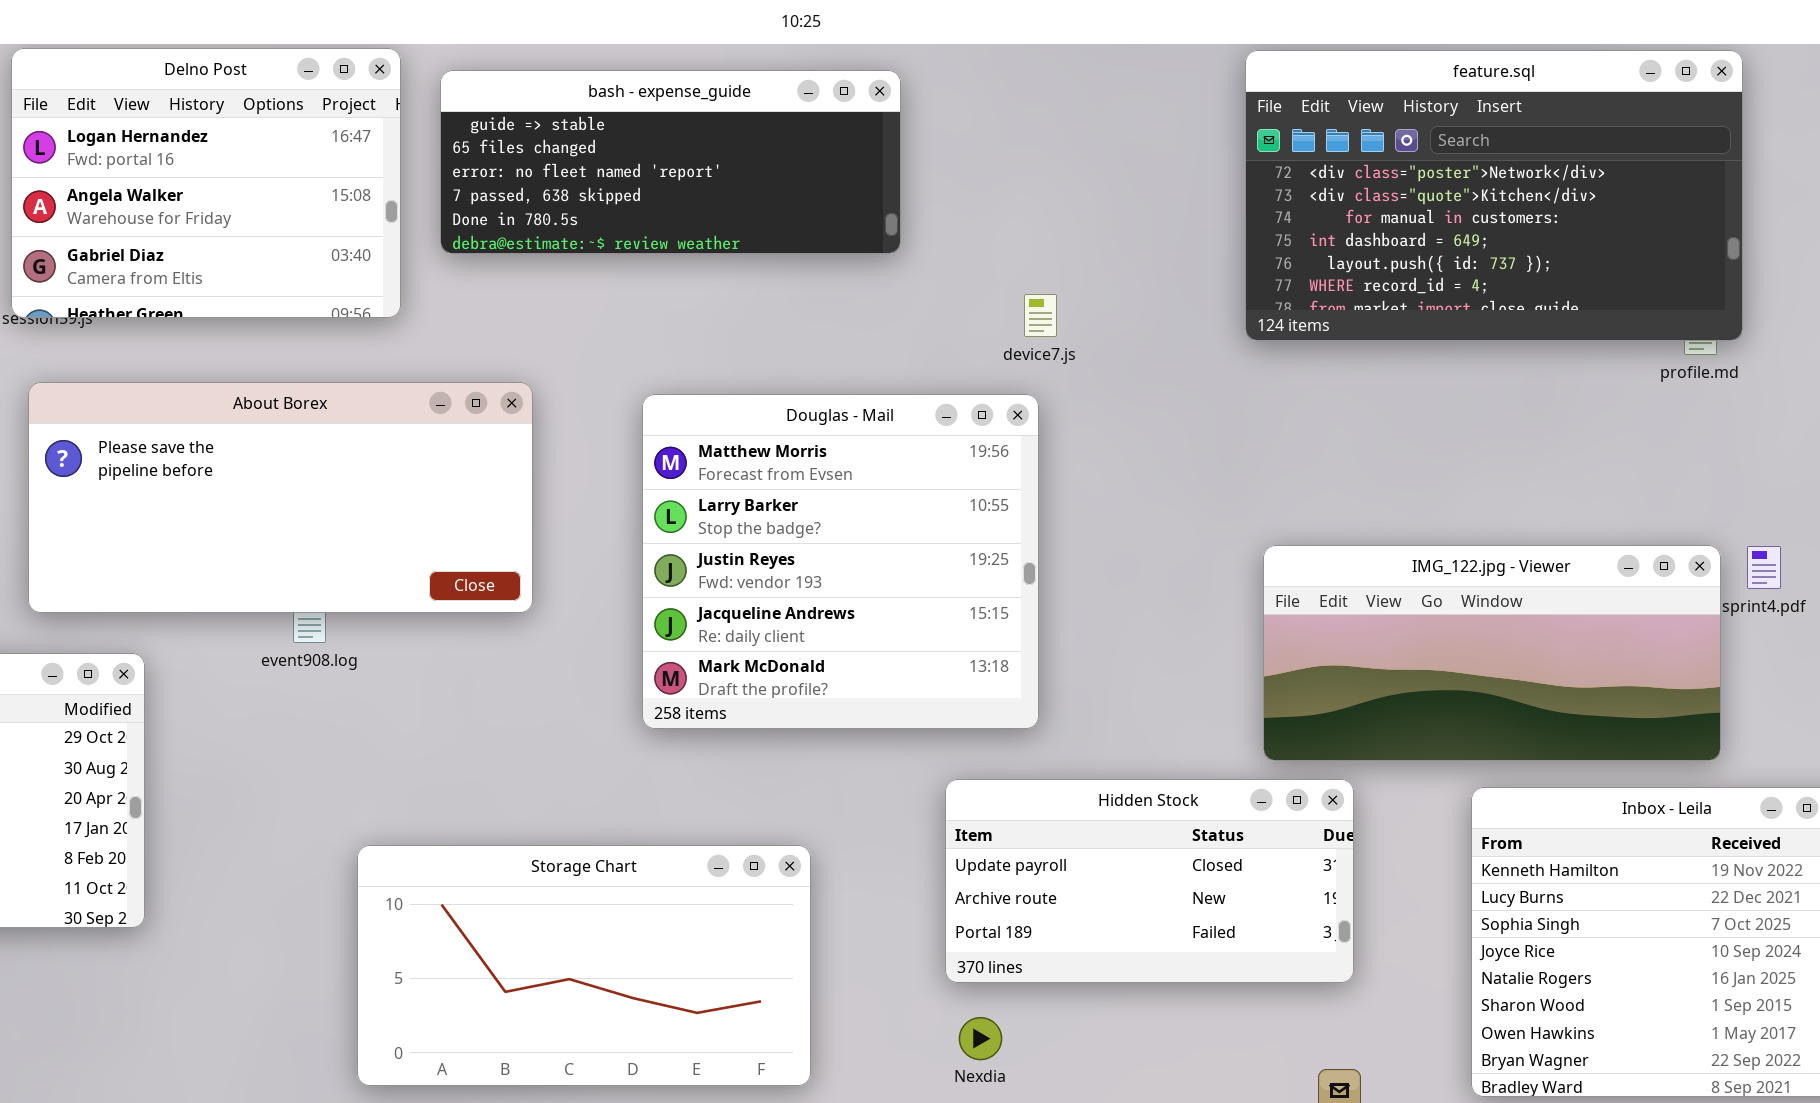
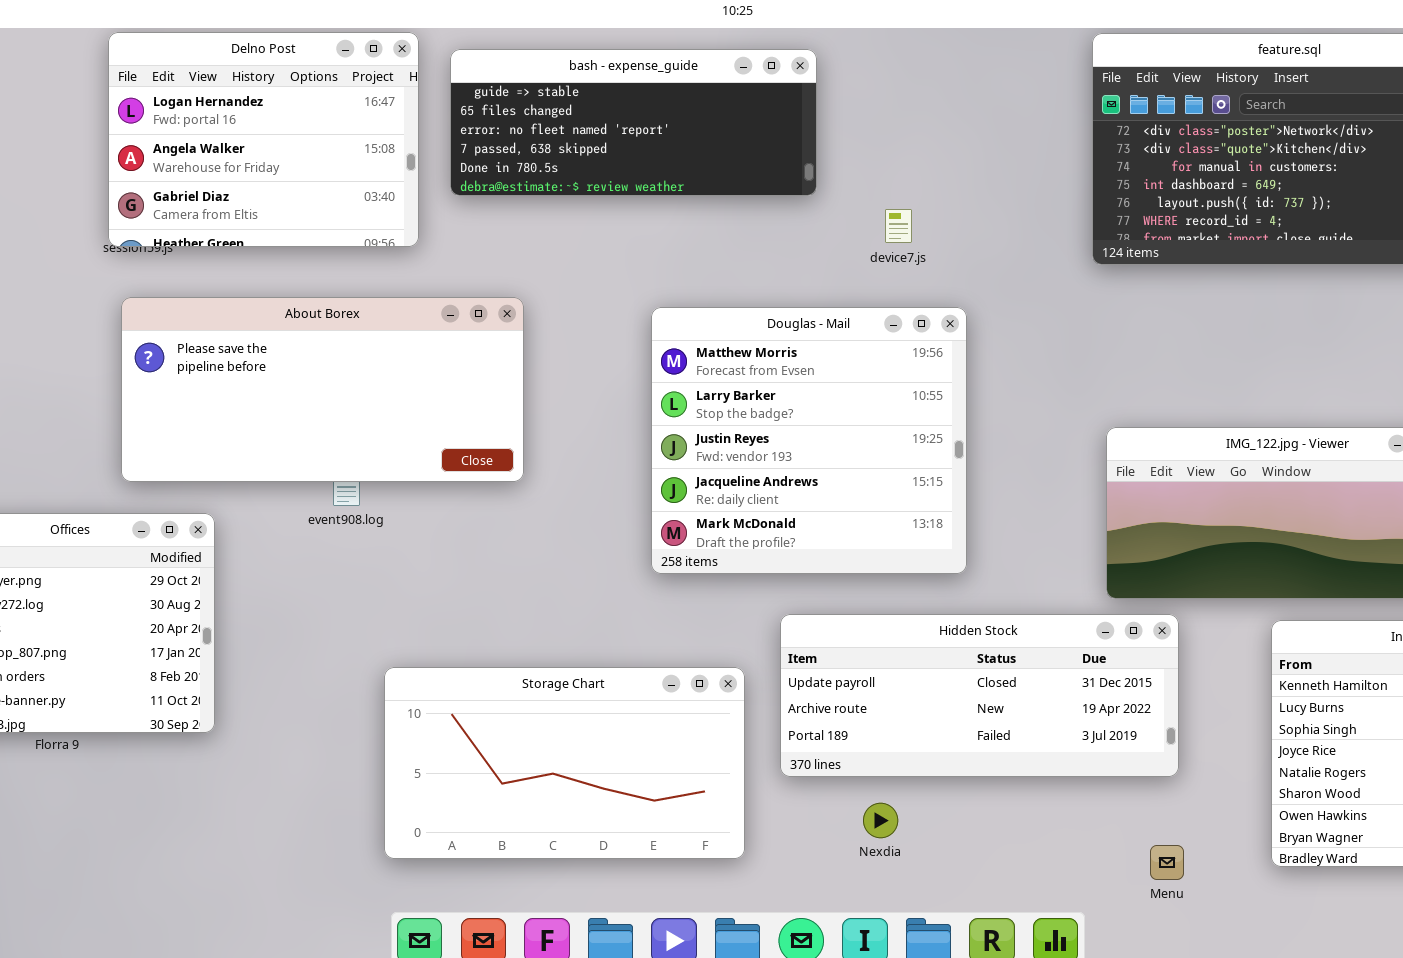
device7.js: [1024,294,1057,337] -> [885,209,912,243], moved
Douglas - Mail: [642,394,1039,729] -> [651,307,967,574], moved
Hidden Stock: [945,779,1354,983] -> [780,614,1179,777], resized

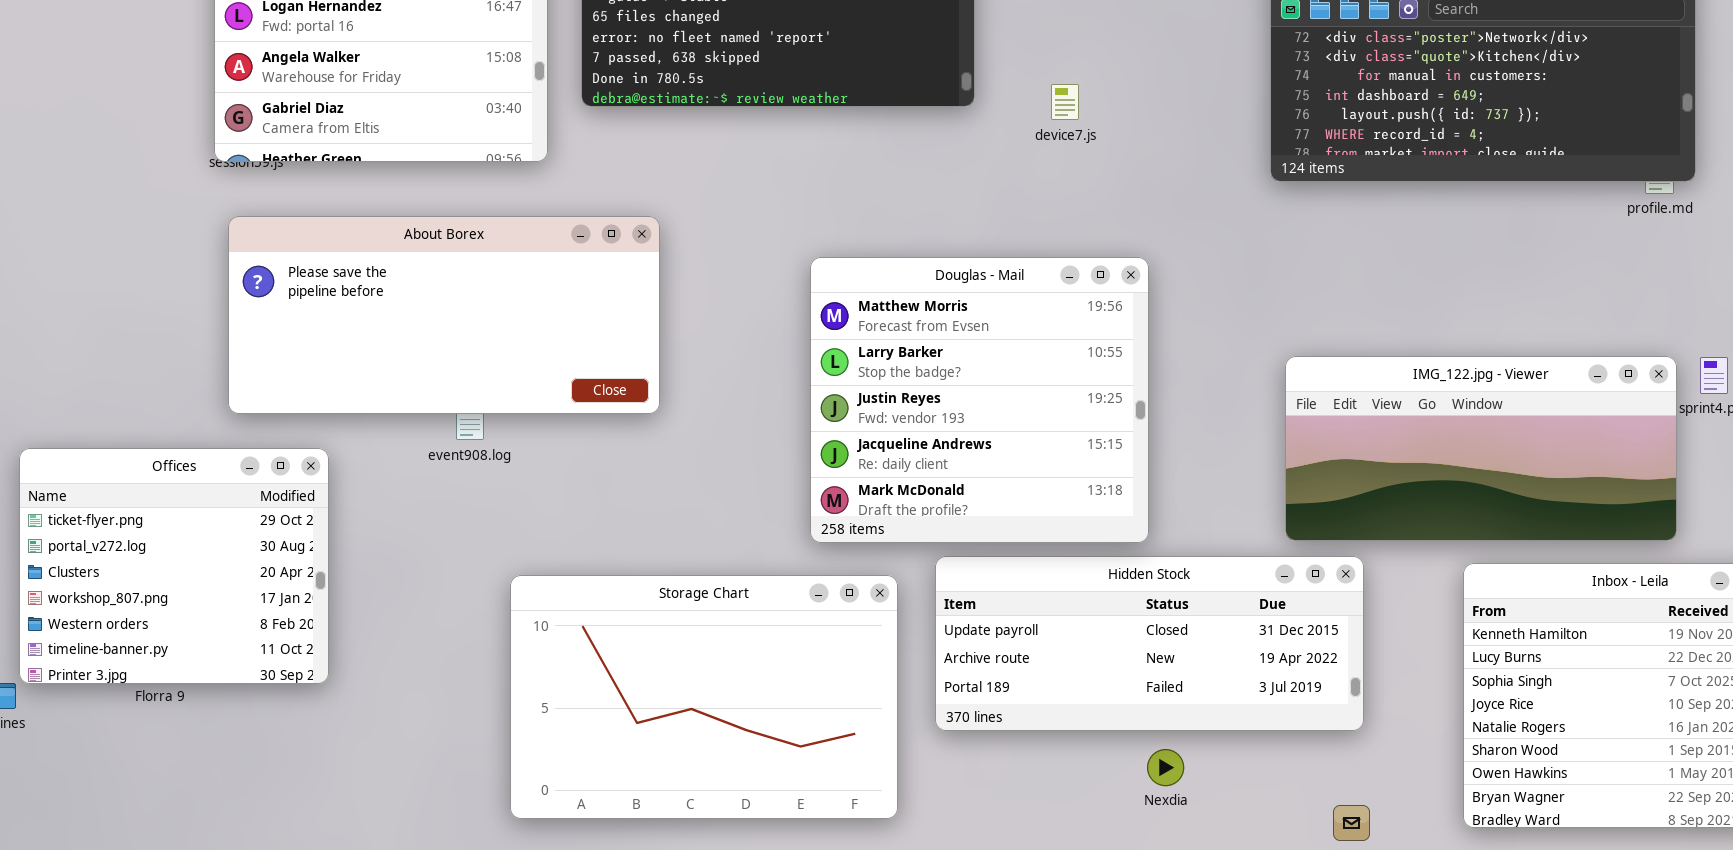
device7.js: [885,209,912,243] -> [1051,84,1079,120], moved
Douglas - Mail: [651,307,967,574] -> [810,257,1149,543], moved
Storage Chart: [384,667,745,859] -> [510,575,898,819], resized
Nexdia: [863,803,898,838] -> [1147,749,1184,786], moved

